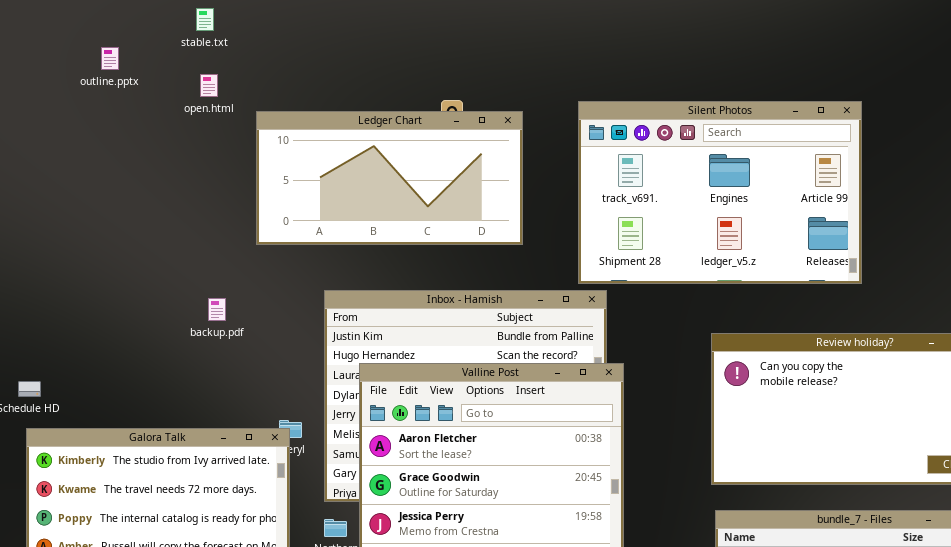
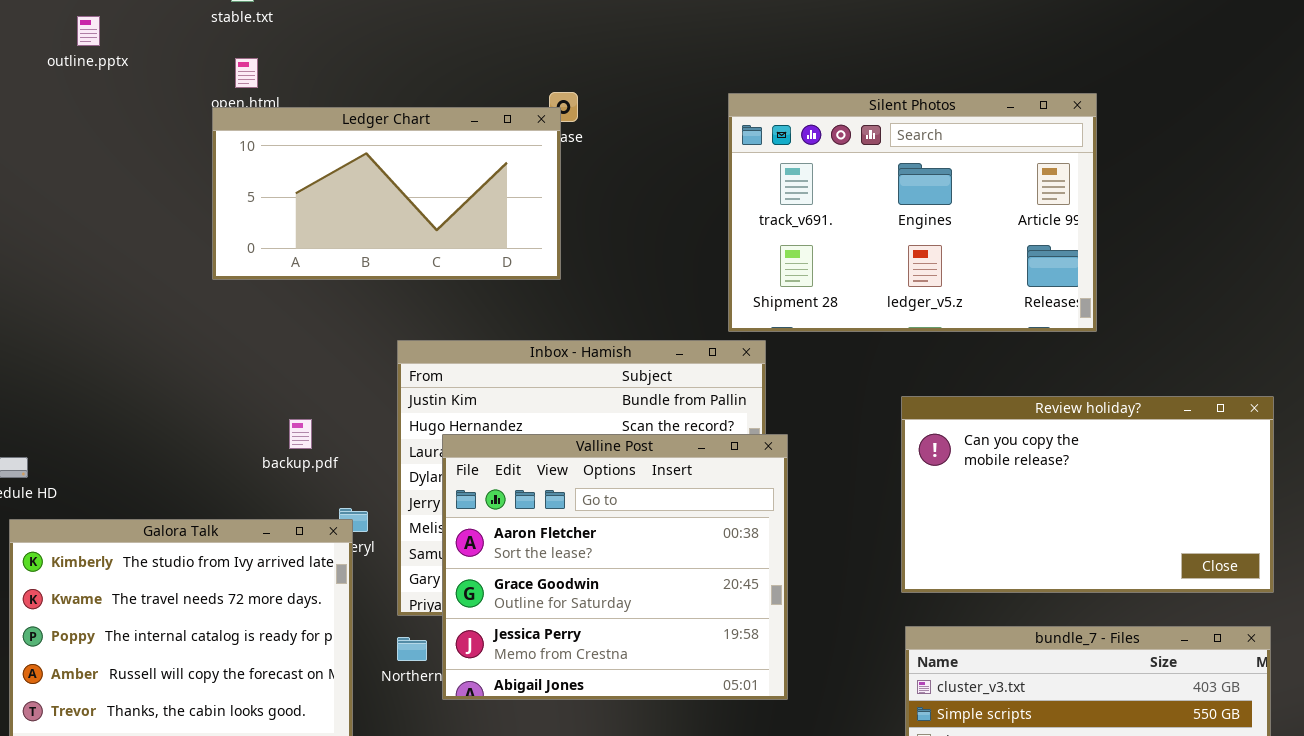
outline.pptx: [101,47,119,70] -> [77,16,100,46], moved
Ledger Chart: [256,111,523,245] -> [212,107,561,280], moved
backup.pdf: [208,298,226,321] -> [289,419,312,449], moved

